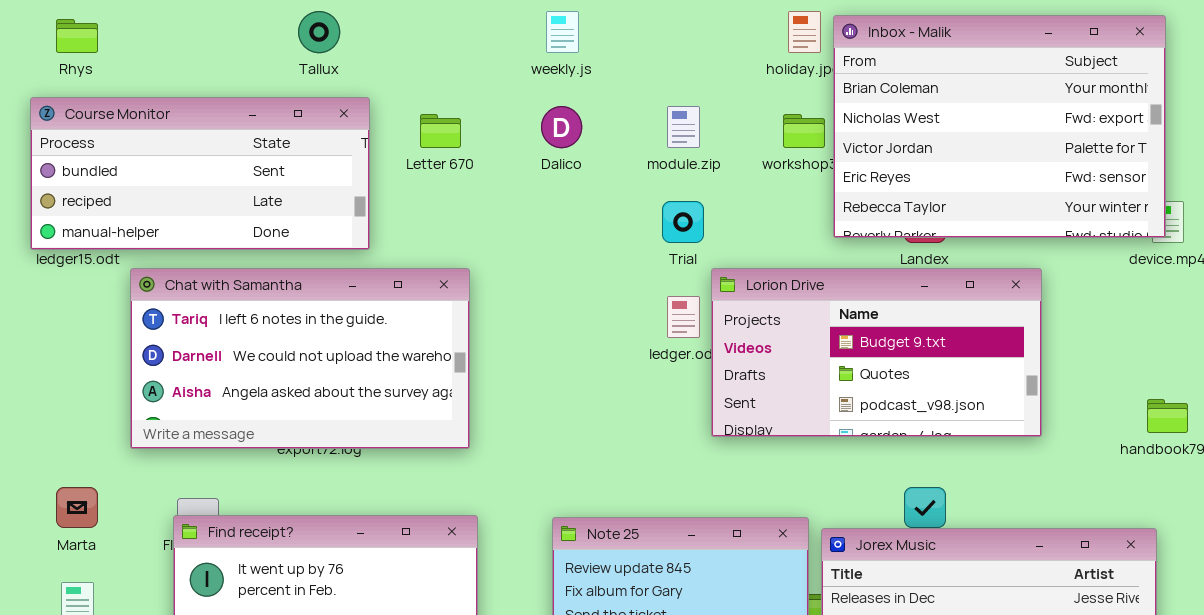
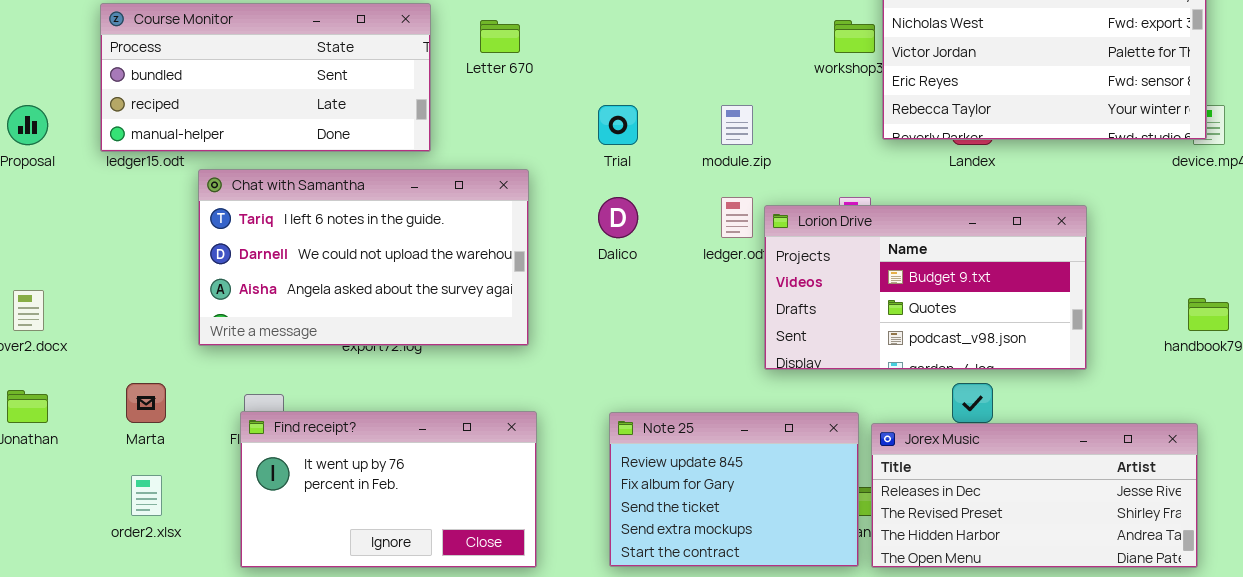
Dalico: [541,106,582,148] -> [598,197,638,238], moved
module.zip: [667,106,700,148] -> [721,105,753,145], moved
Trial: [662,201,704,243] -> [598,105,638,145], moved
Lorion Drive: [711,268,1042,437] -> [764,205,1087,370], moved

